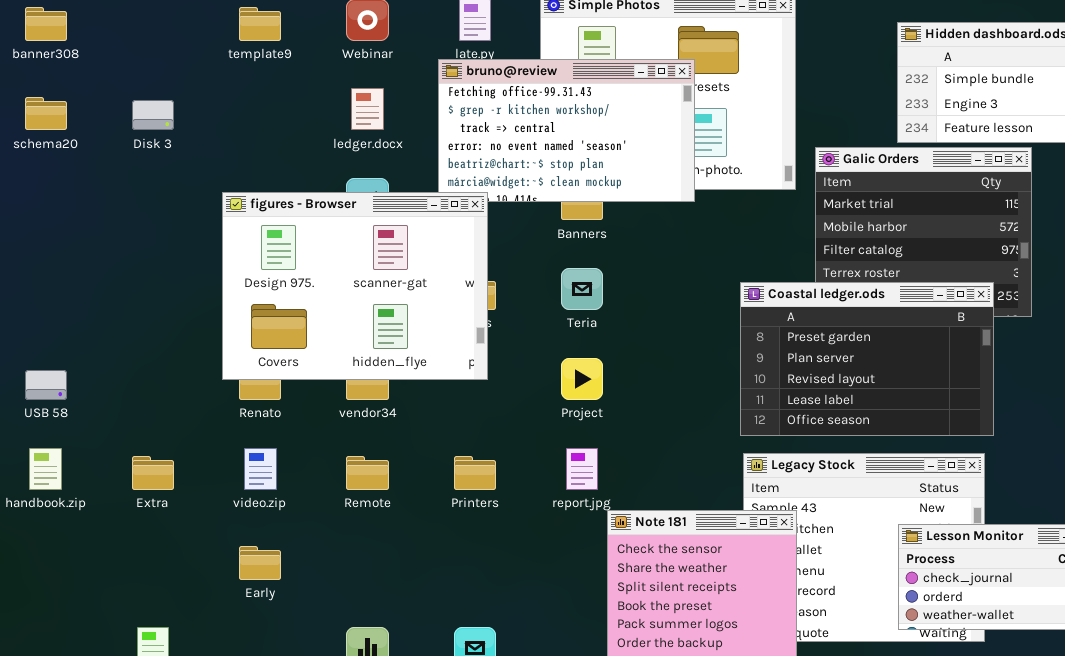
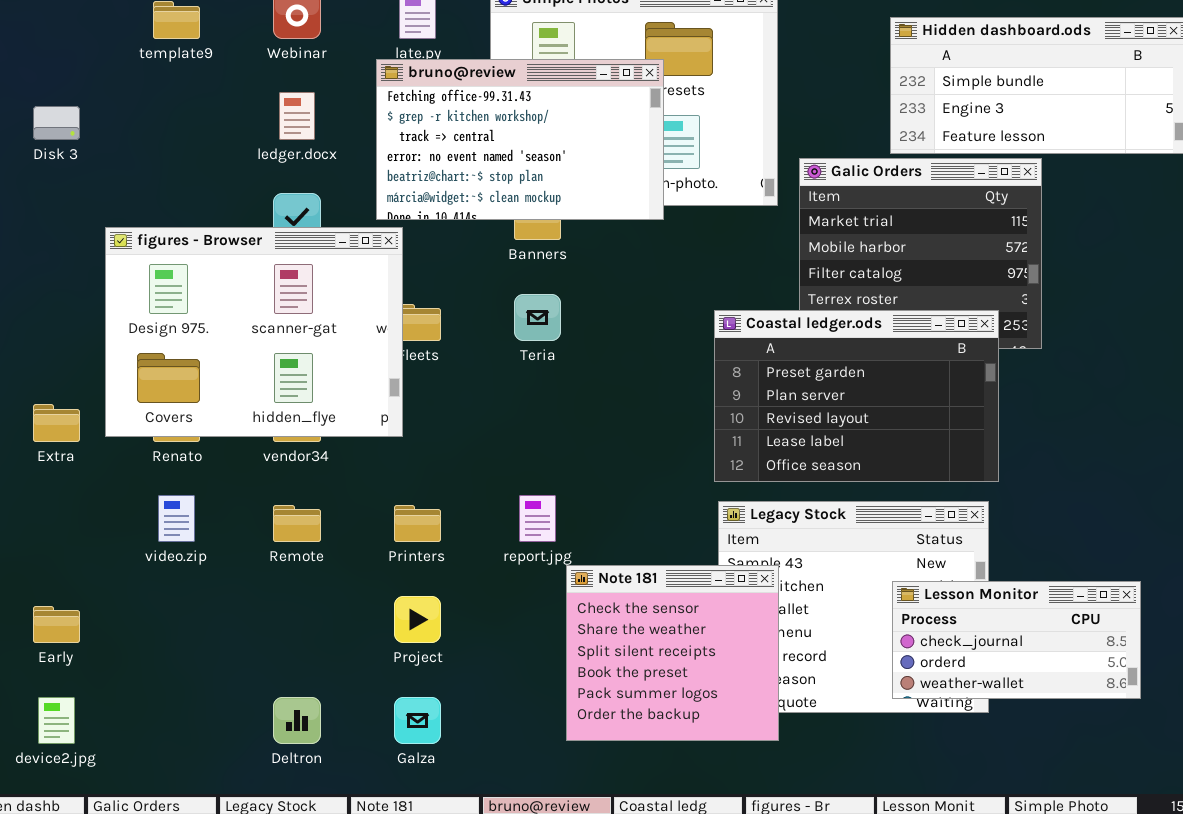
figures - Browser: [222,192,488,380] -> [105,227,403,437], moved
Project: [561,358,603,400] -> [394,596,441,643], moved
Extra: [132,456,174,490] -> [33,404,80,442], moved
Early: [239,546,281,580] -> [33,606,80,643], moved

